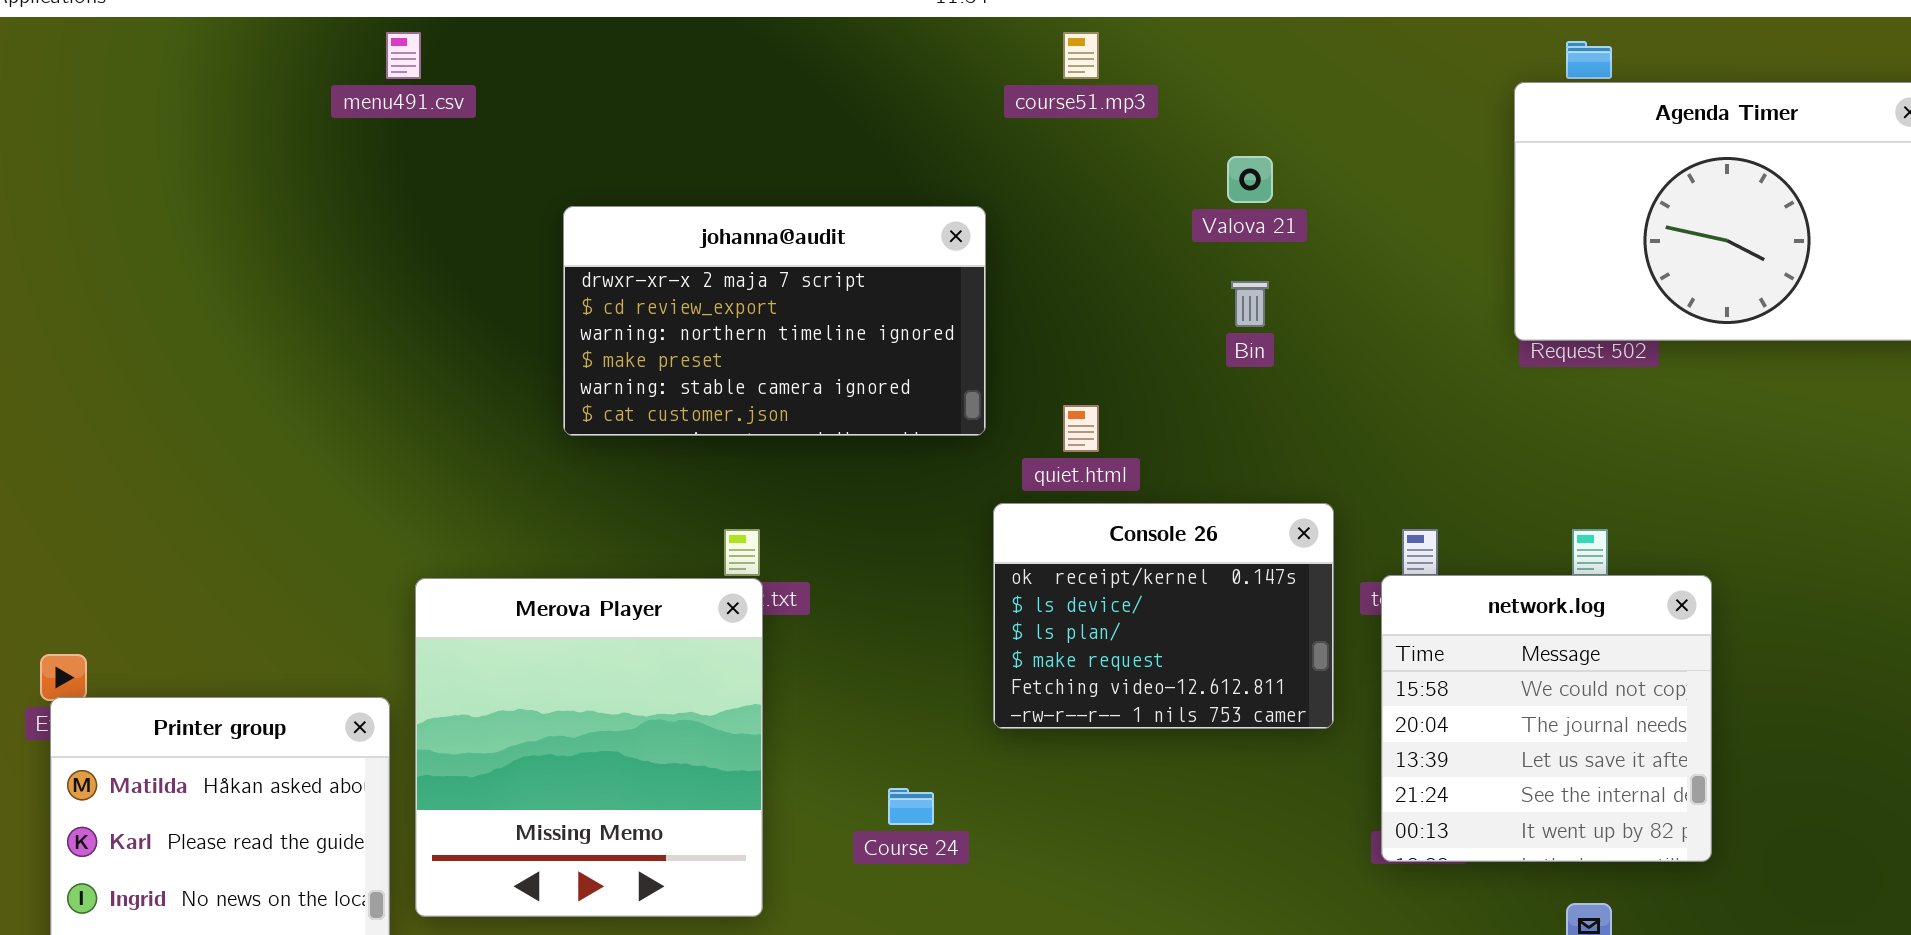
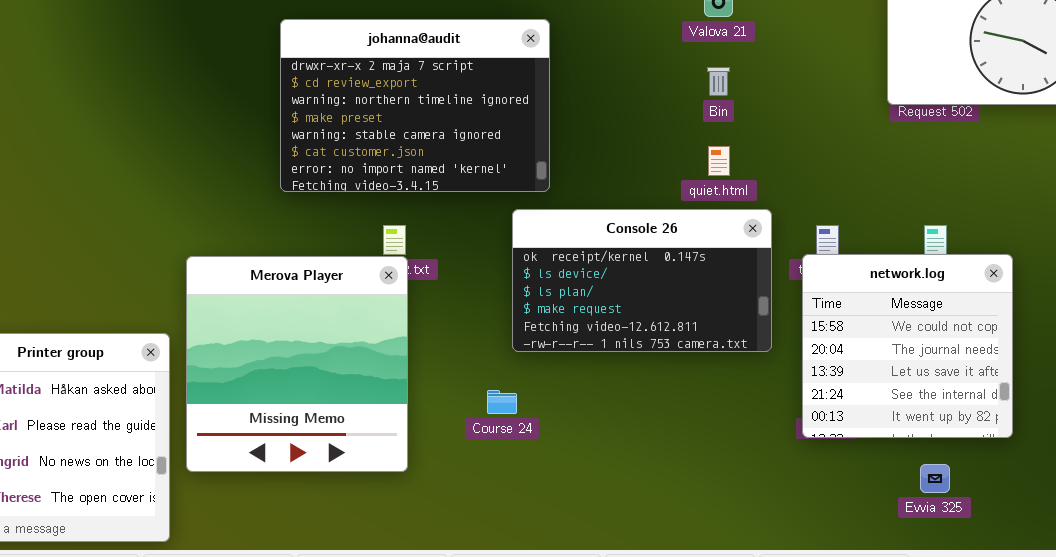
johanna@audit: [563,206,986,436] -> [280,19,550,192], resized
quiet.html: [1063,405,1099,452] -> [708,146,730,176], moved
Console 26: [993,503,1334,729] -> [512,209,772,352], resized

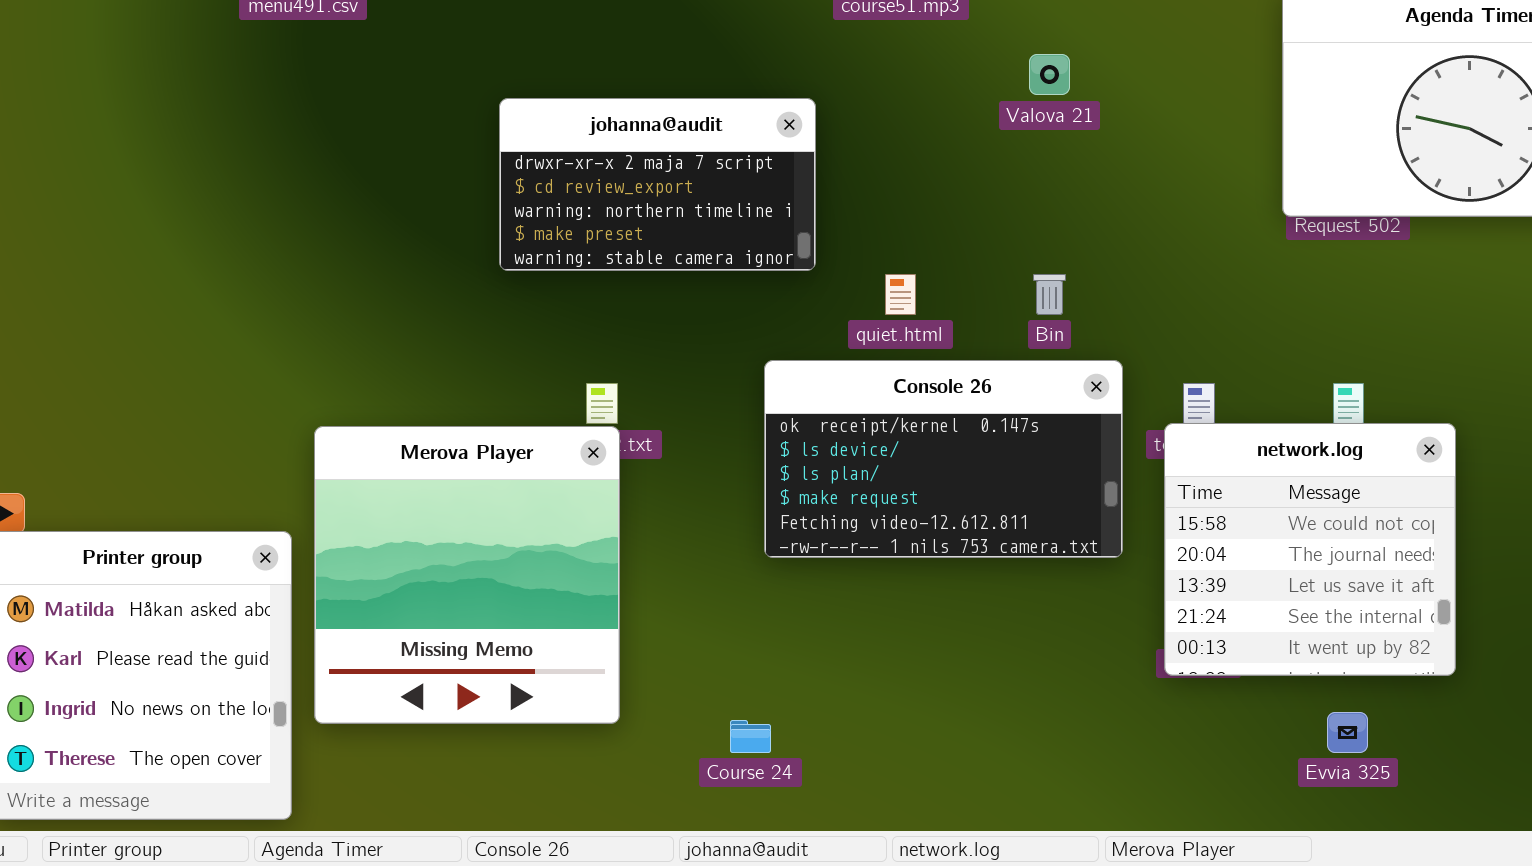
johanna@audit: [280,19,550,192] -> [499,98,816,271], resized
Bin: [707,67,730,96] -> [1033,274,1066,315], moved
quiet.html: [708,146,730,176] -> [885,274,916,315], moved
Course 24: [487,390,517,414] -> [730,720,771,753], moved

